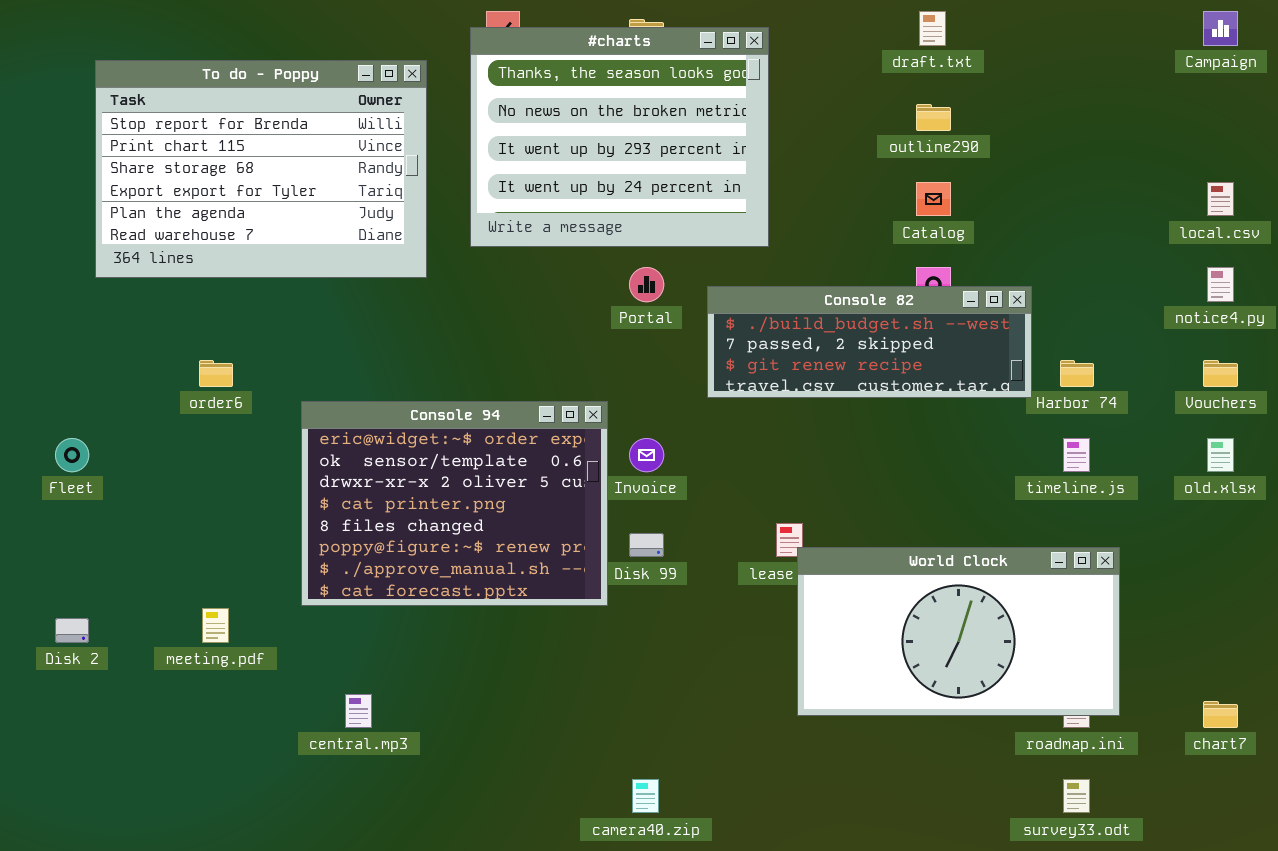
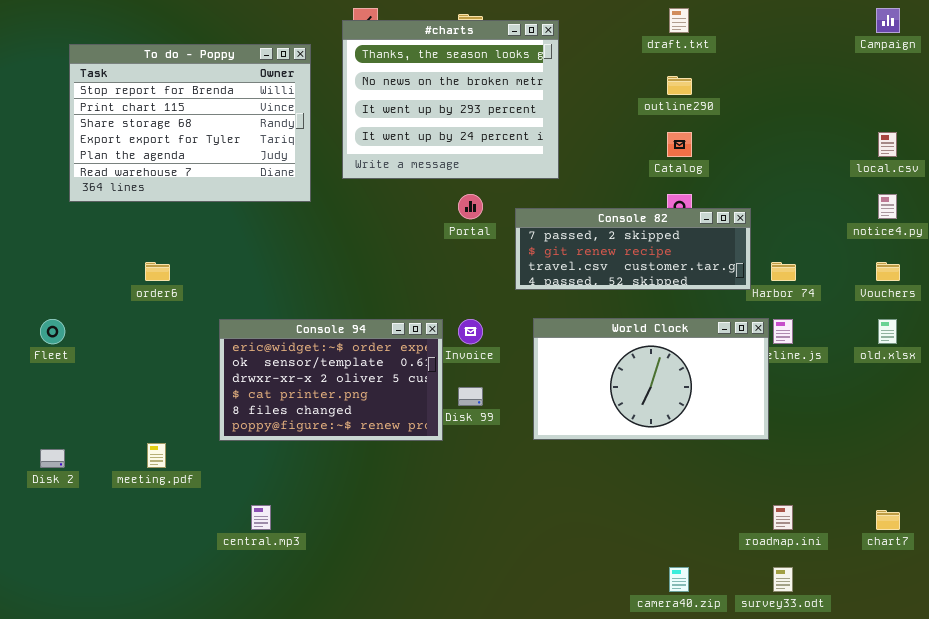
Console 82: [707,286,1032,398] -> [515,208,751,290], scrolled down 1 row
Console 94: [301,401,608,606] -> [219,319,443,441], resized
World Clock: [797,547,1120,716] -> [533,318,769,440], moved
camera40.zip: [632,779,659,813] -> [669,567,689,592], moved

